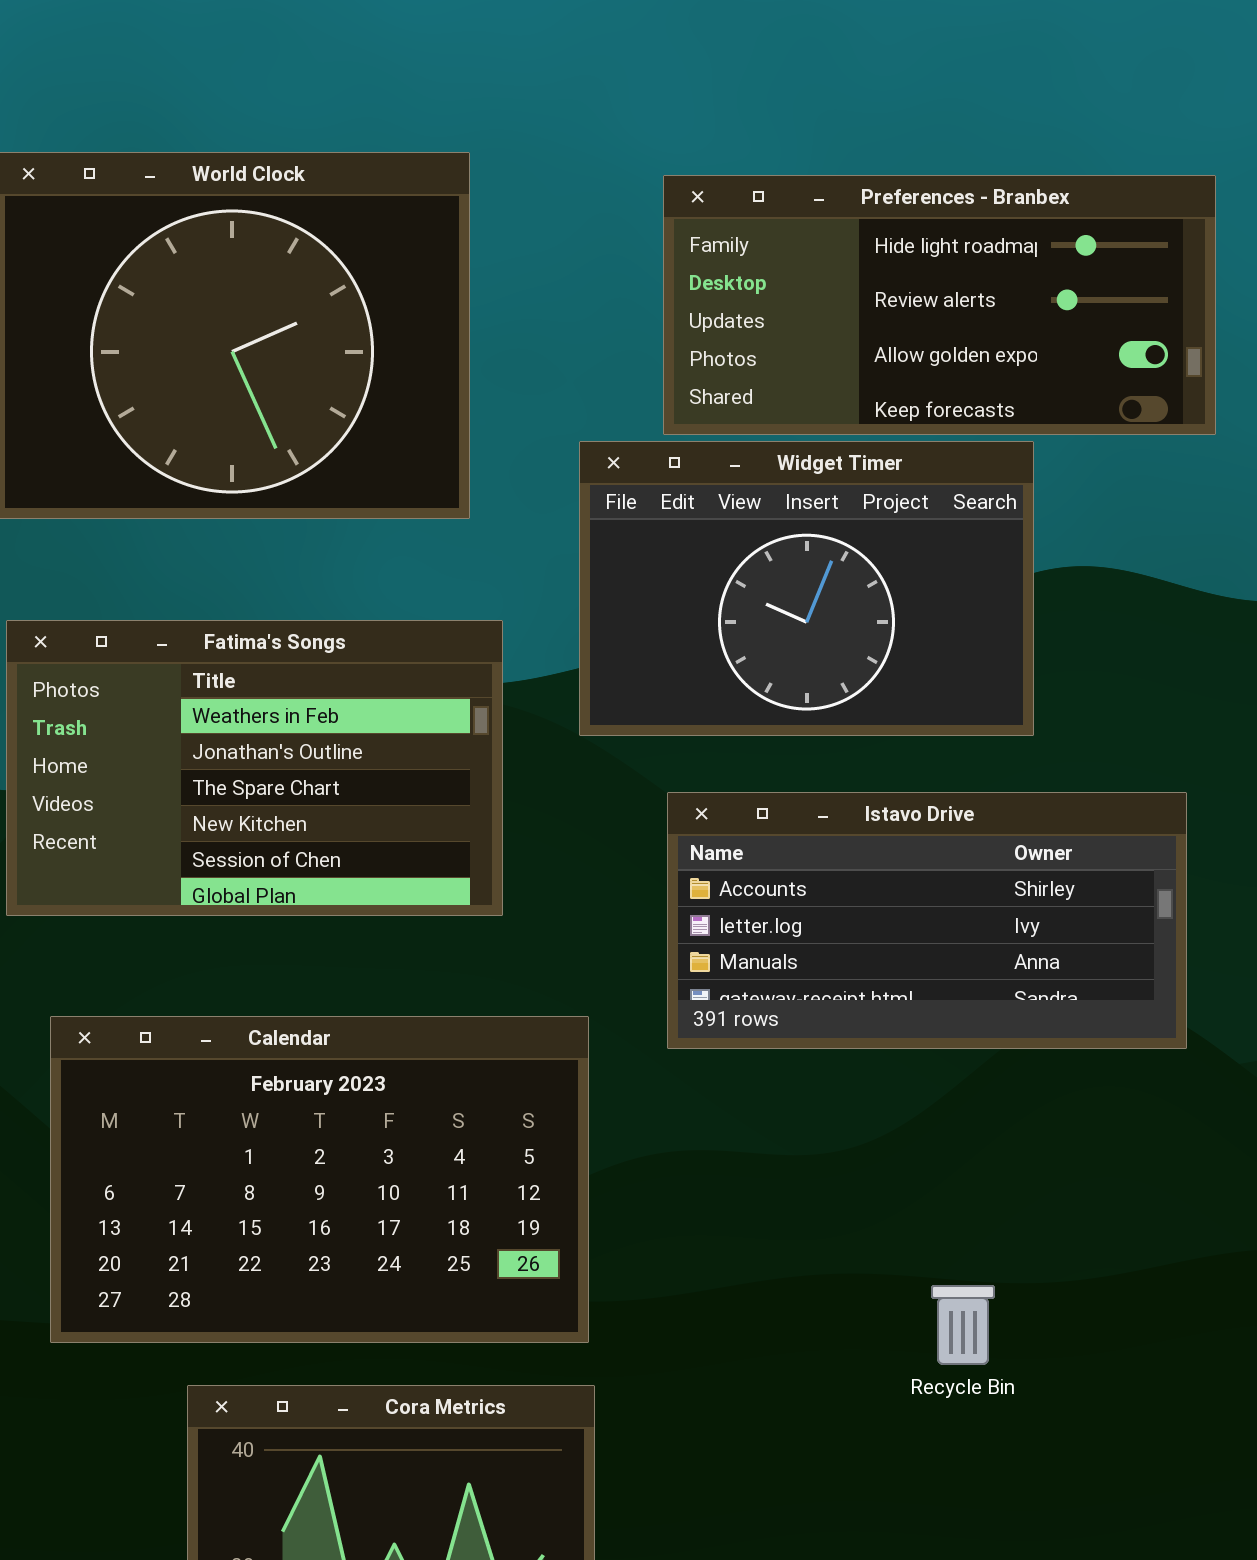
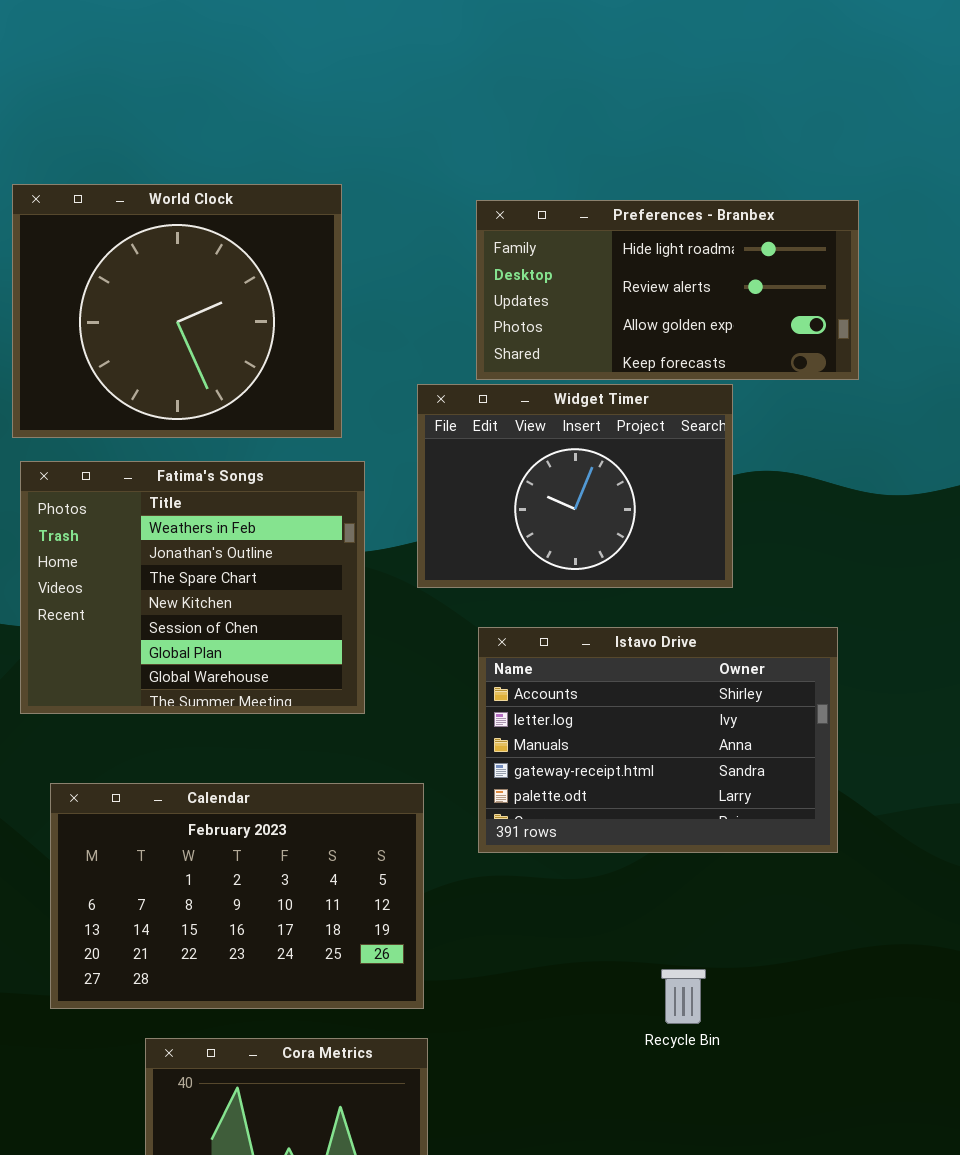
Fatima's Songs: [6,620,503,916] -> [20,461,365,714], resized
Istavo Drive: [667,792,1187,1049] -> [478,627,838,853], resized

